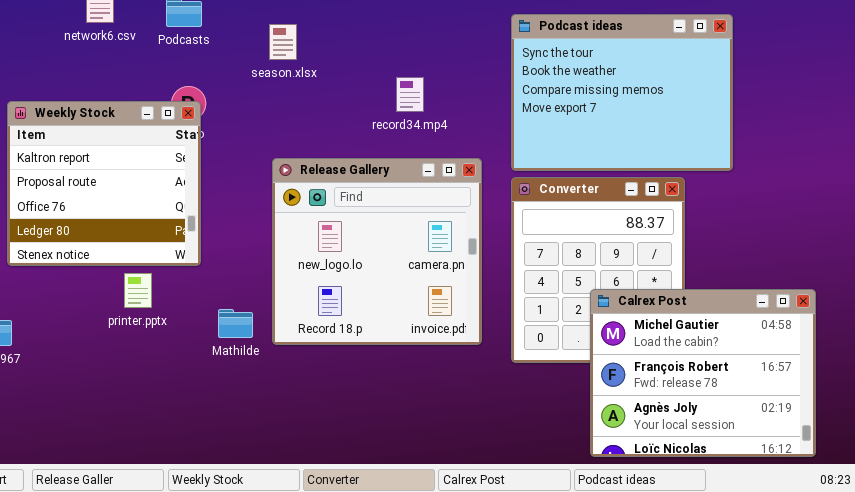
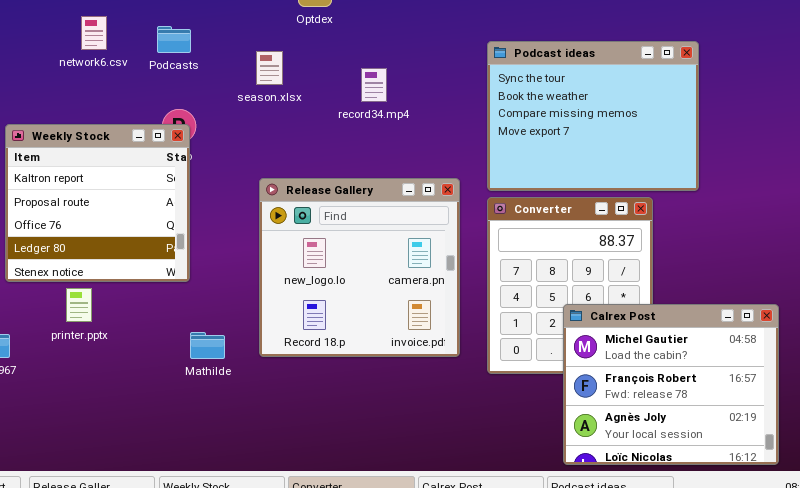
record34.mp4: [396,77,424,112] -> [361,68,387,102], moved
printer.pptx: [124,273,152,308] -> [66,288,92,322], moved
Mathilde: [218,309,253,338] -> [190,332,225,359], moved

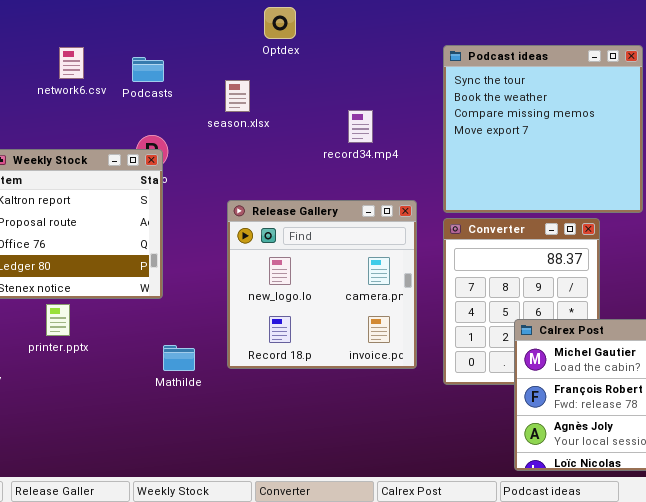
Podcast ideas: [487,41,699,191] -> [443,45,643,213], resized
record34.mp4: [361,68,387,102] -> [348,110,373,143], moved

